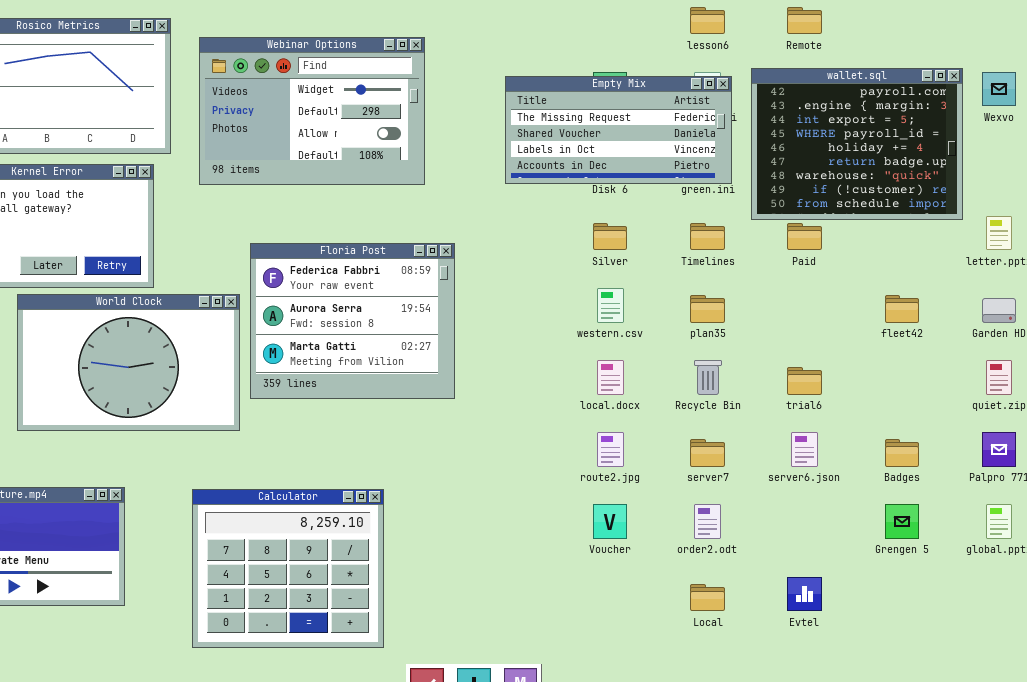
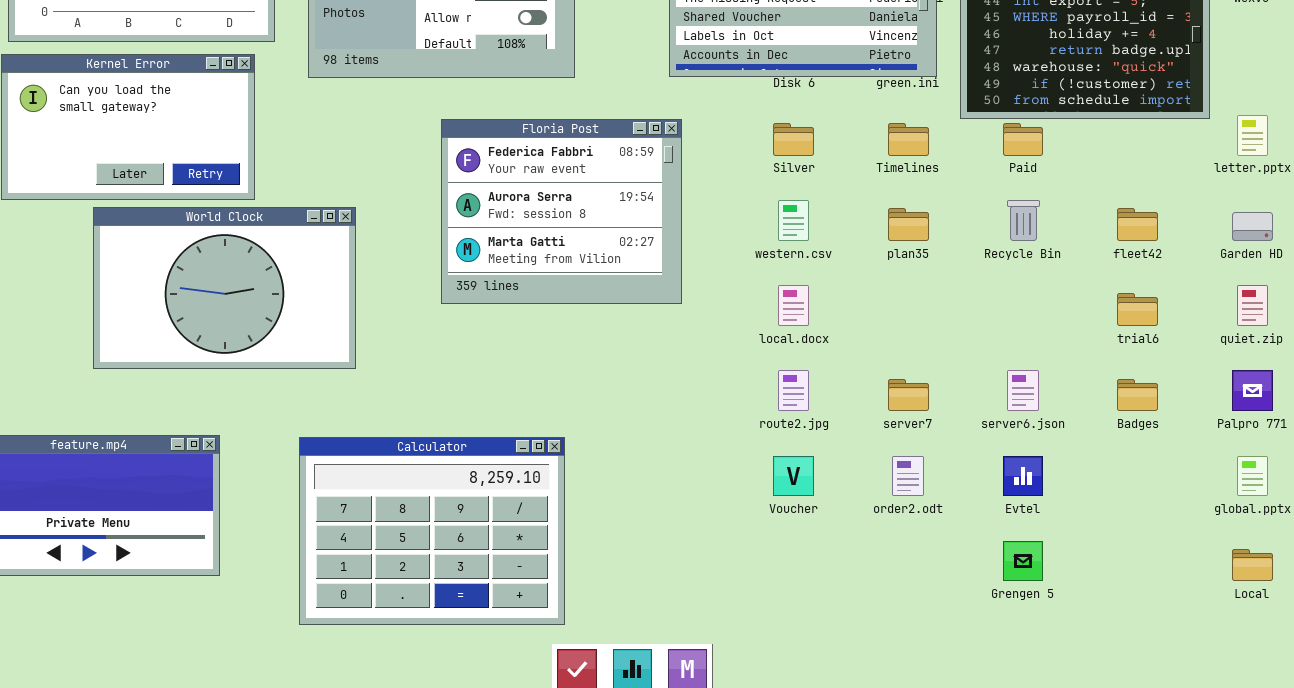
Floria Post: [250,243,455,399] -> [441,119,682,304], moved
Recycle Bin: [694,360,722,395] -> [1007,200,1040,241], moved
trial6: [787,367,822,395] -> [1117,293,1158,326], moved
Calculator: [192,489,384,648] -> [299,437,565,625], resized
Grengen 5: [885,504,919,539] -> [1003,541,1043,581], moved
Evtel: [787,577,822,611] -> [1003,456,1043,496], moved
Local: [690,584,725,611] -> [1232,549,1273,581], moved

